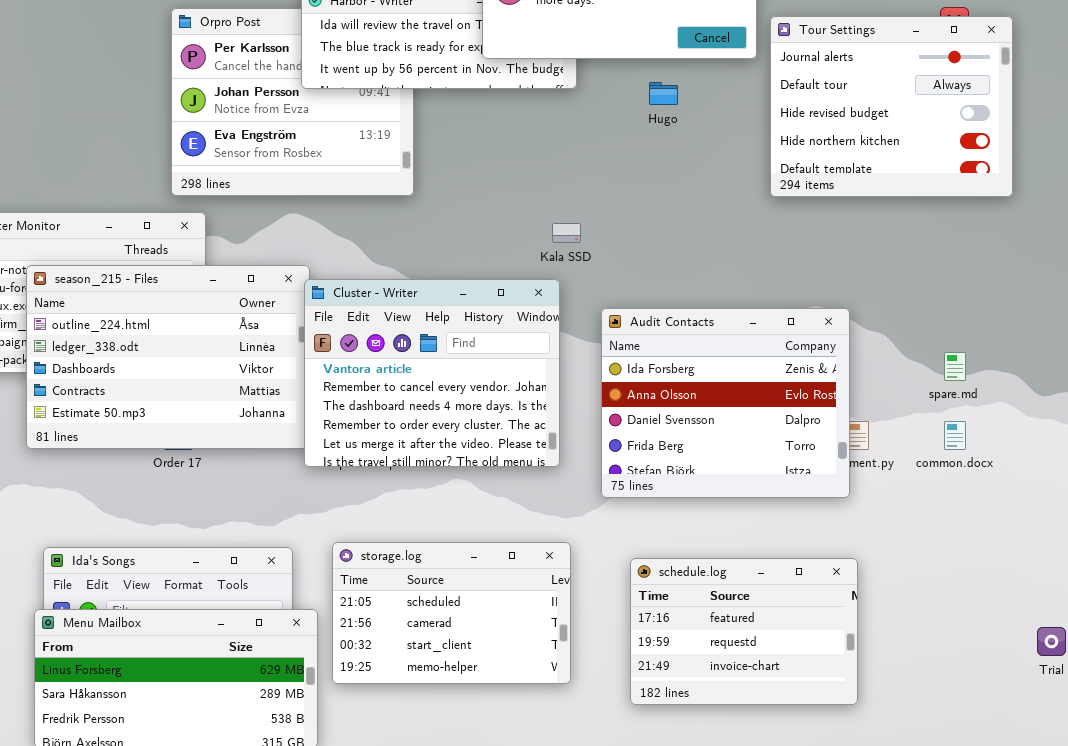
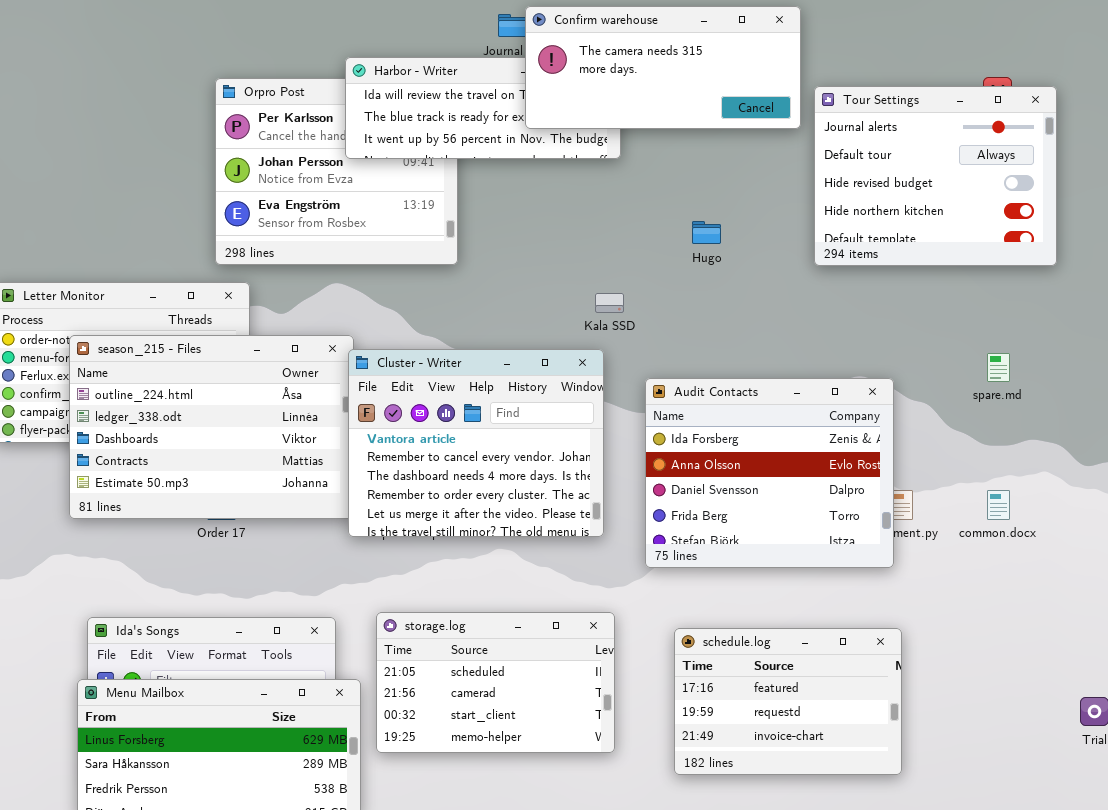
Hugo: [649,82,678,105] -> [692,221,721,244], moved
spare.md: [944,352,966,381] -> [987,353,1010,382], moved

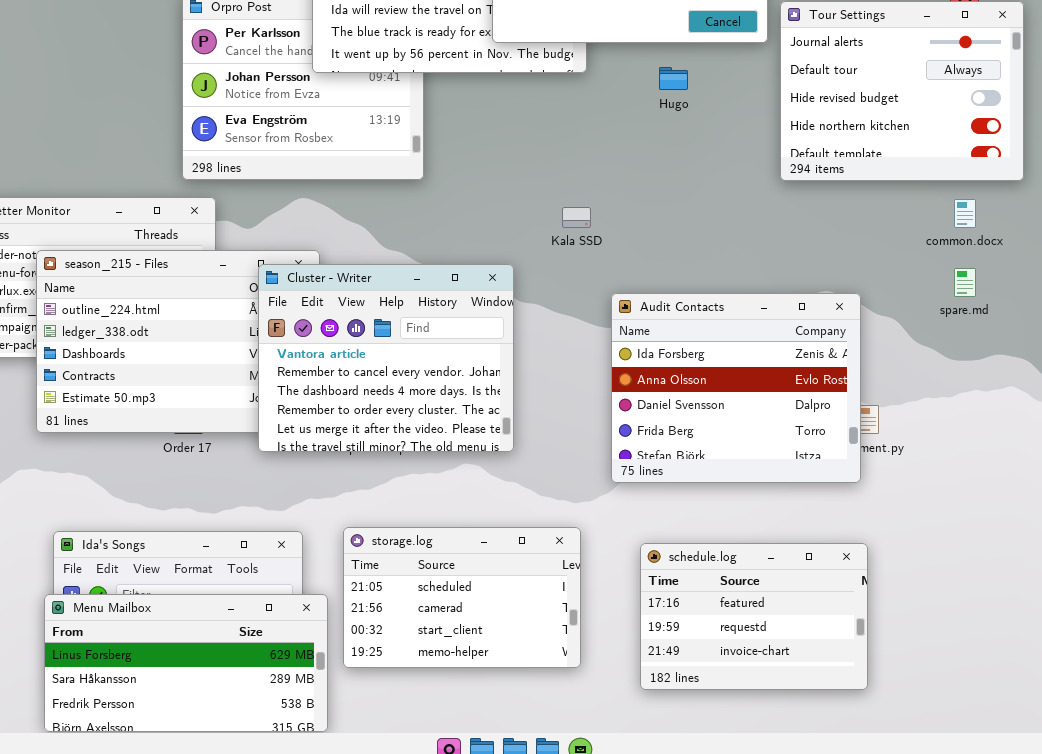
Hugo: [692,221,721,244] -> [659,67,688,90], moved
Cluster - Writer: [348,349,604,537] -> [258,264,514,452], moved
common.docx: [987,490,1010,520] -> [954,199,976,228], moved

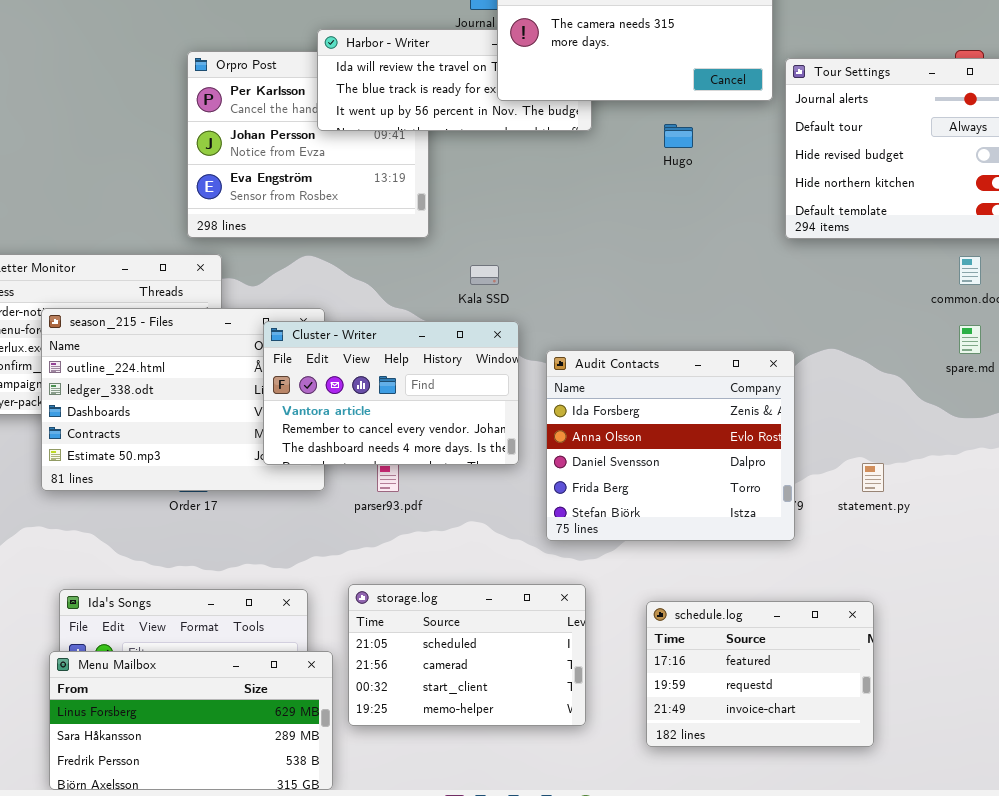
Kala SSD: [562,207,591,228] -> [470,265,499,285], moved
Cluster - Writer: [258,264,514,452] -> [263,321,519,465], resized
Audit Contacts: [611,293,861,483] -> [546,350,795,541], moved

